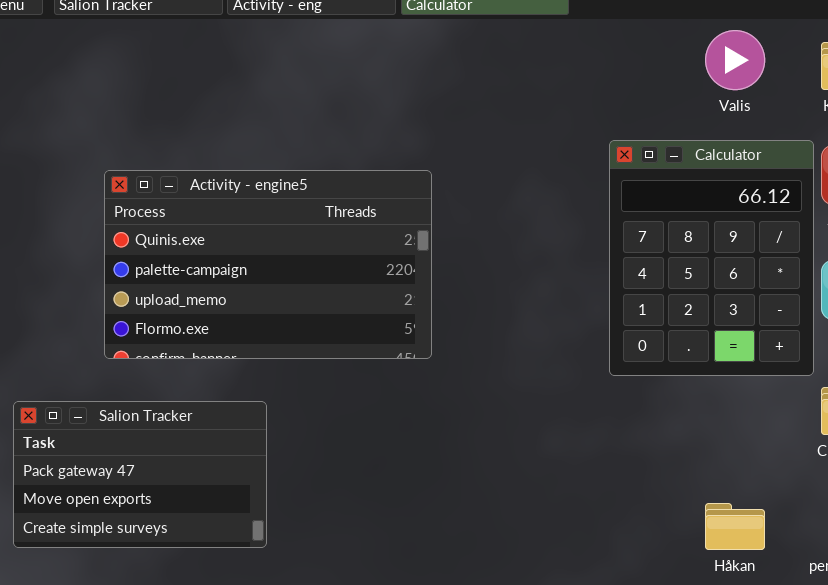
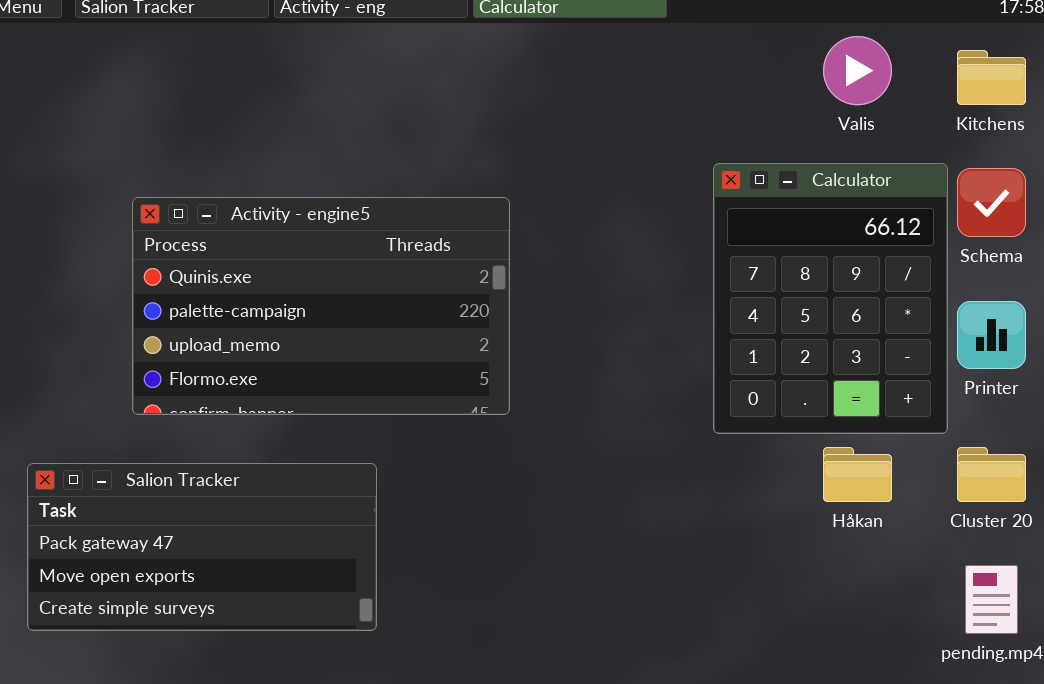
Salion Tracker: [13,401,267,548] -> [27,463,377,631], resized
Håkan: [705,503,765,550] -> [823,447,892,502], moved

